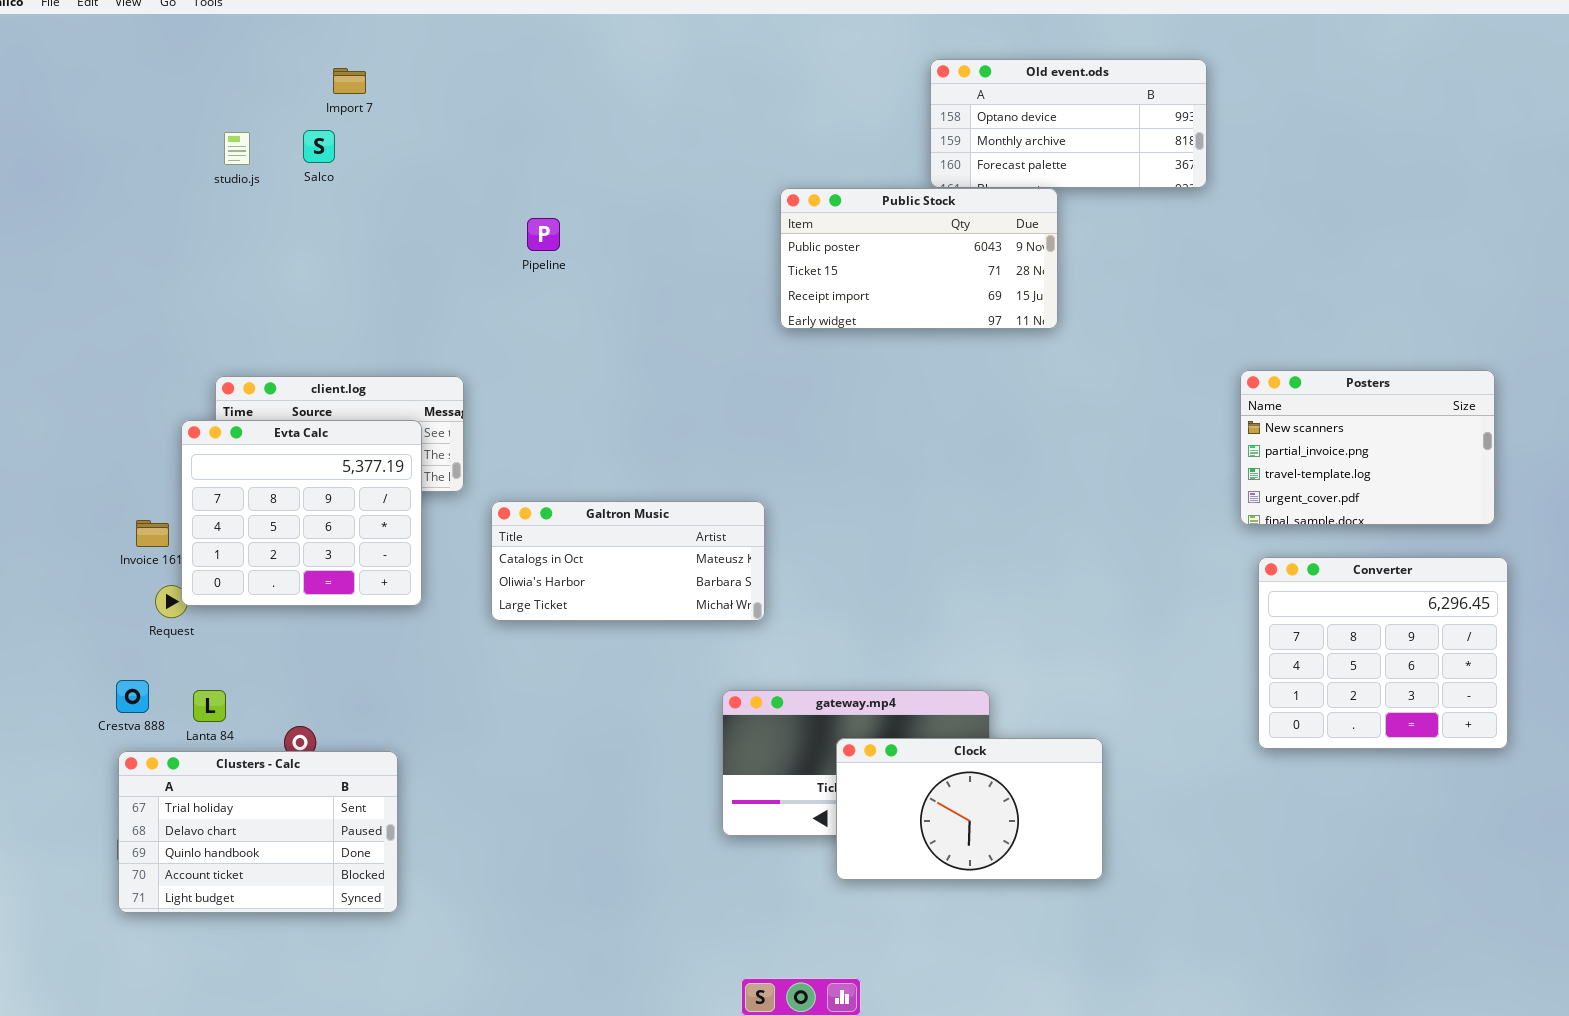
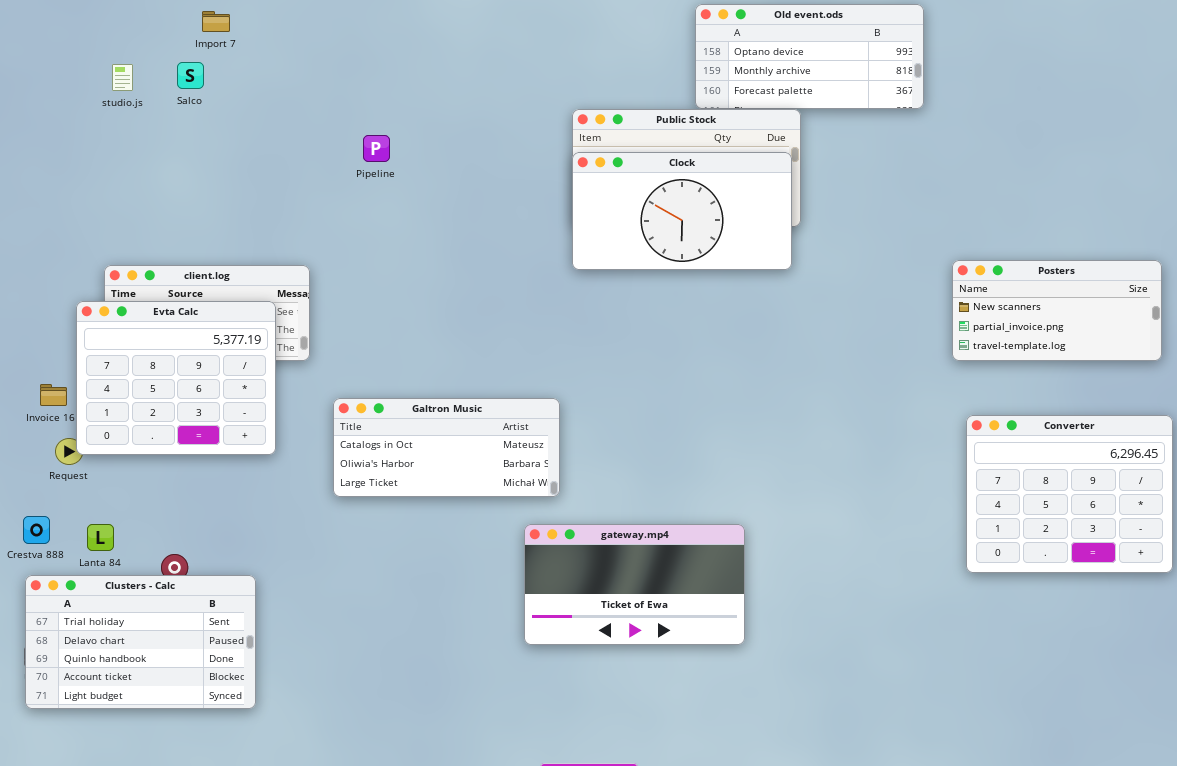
Posters: [1240,370,1495,525] -> [952,260,1162,361], resized
Galtron Music: [491,501,765,621] -> [333,398,560,497], moved
Clock: [836,738,1103,880] -> [572,152,792,270], moved

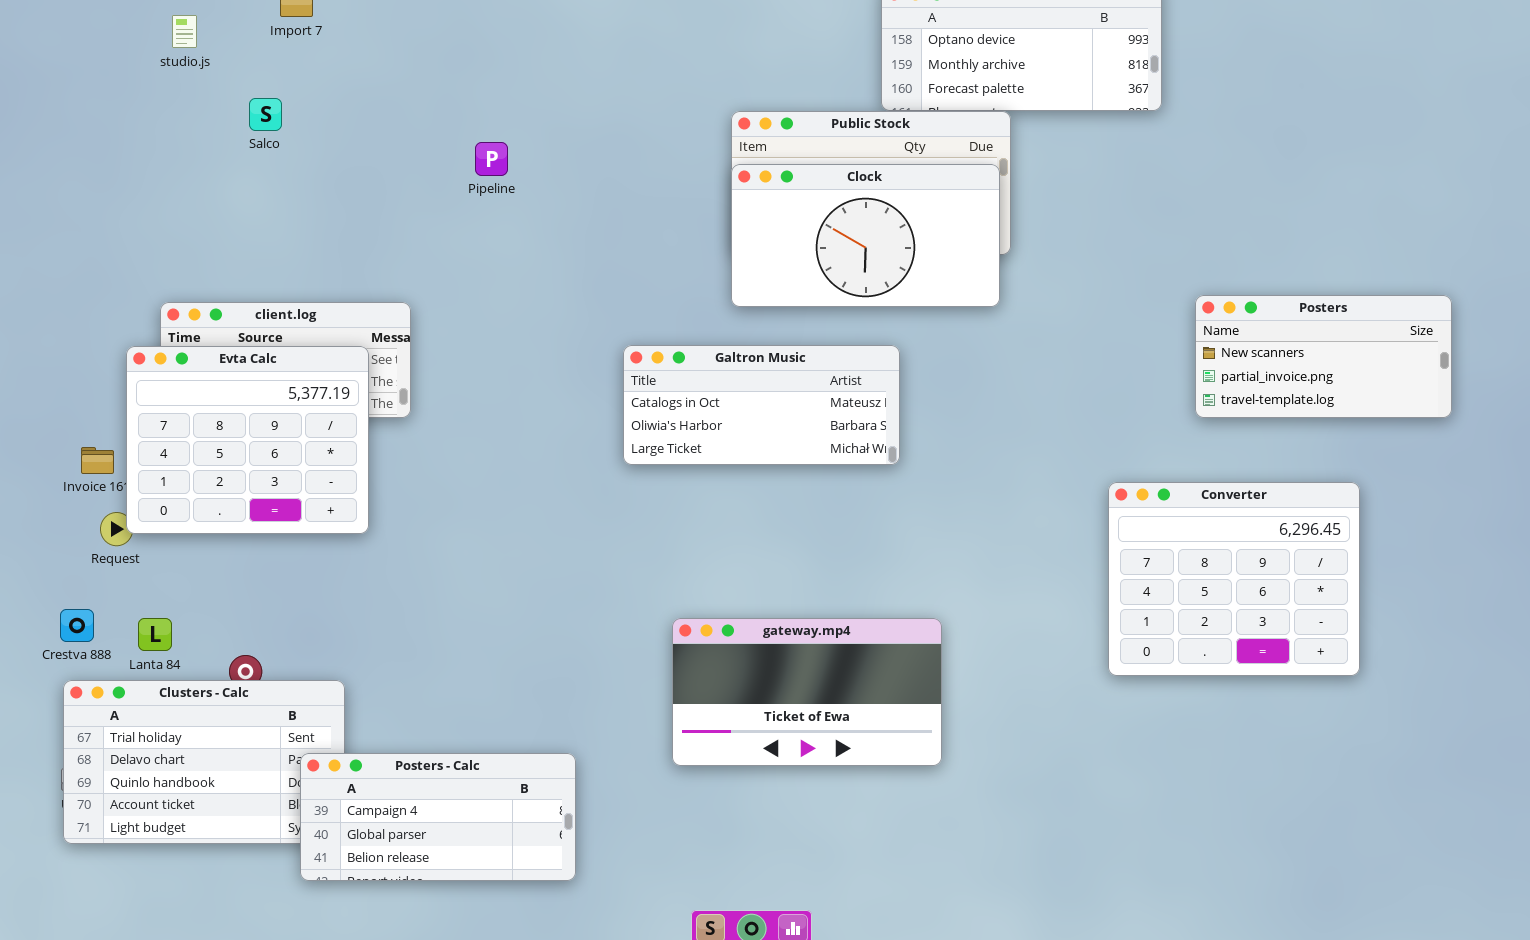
Salco: [177,62,204,89] -> [249,98,282,131], moved
studio.js: [112,64,133,91] -> [172,15,197,48], moved
Galtron Music: [333,398,560,497] -> [623,345,900,465], moved
Converter: [966,415,1173,573] -> [1108,482,1360,676], moved
Posters - Calc: none -> [300,753,576,881], opened

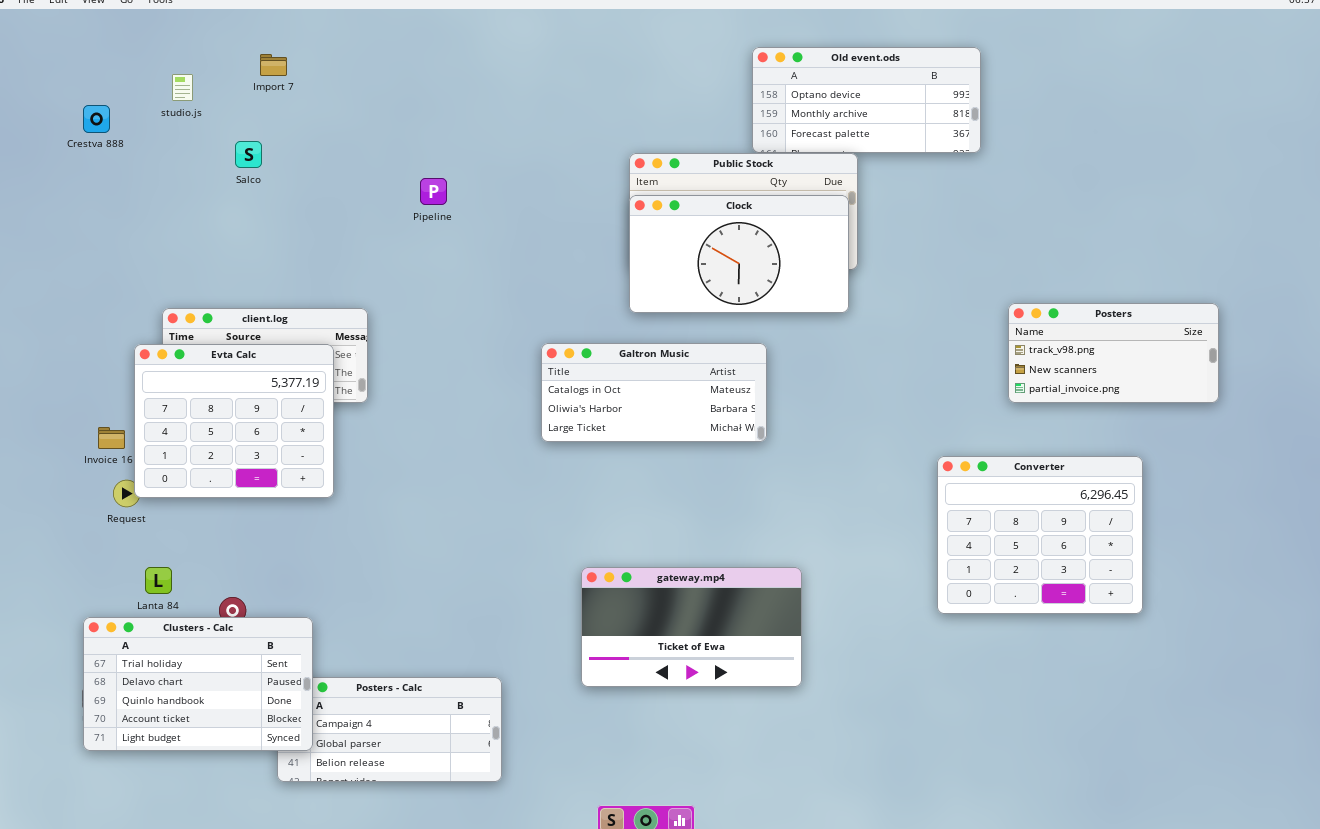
Posters: [1195,295,1452,418] -> [1008,303,1219,403], scrolled up 1 row
Crestva 888: [60,609,94,642] -> [83,105,110,133], moved
Clusters - Calc: [63,680,345,844] -> [83,617,313,751], raised

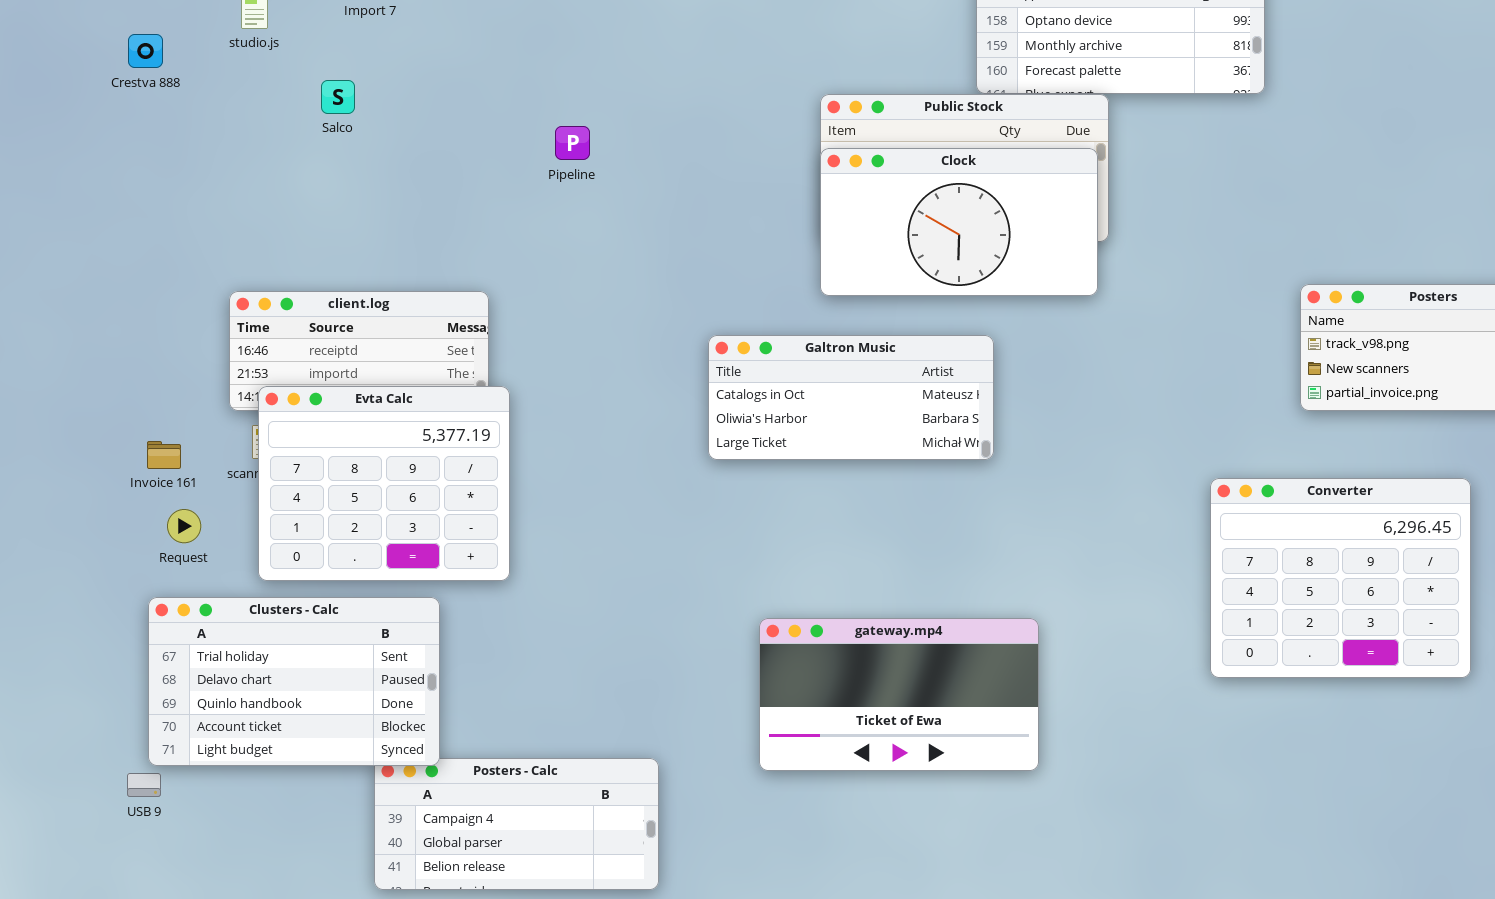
Evta Calc: [134,344,334,498] -> [258,386,510,581], moved
Clusters - Calc: [83,617,313,751] -> [148,597,440,766], moved

